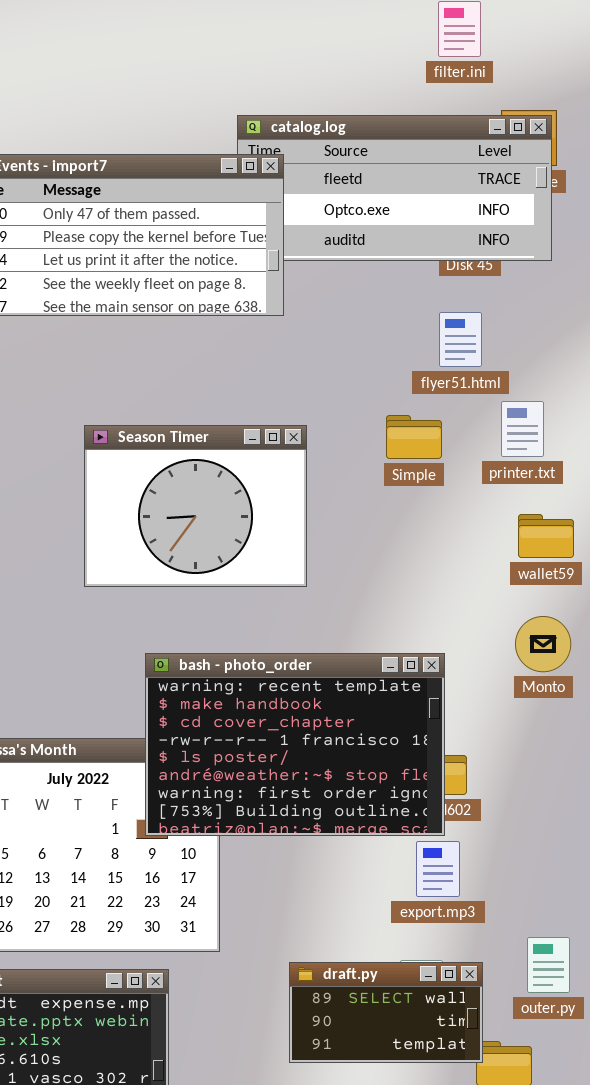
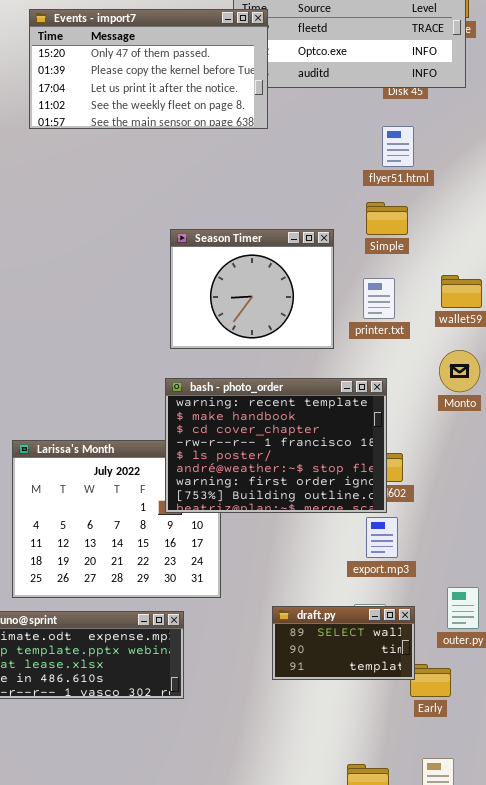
printer.txt: [501,401,544,457] -> [363,278,395,319], moved
Simple: [386,415,442,459] -> [366,202,408,235], moved
Season Timer: [84,425,307,587] -> [170,229,334,349], moved

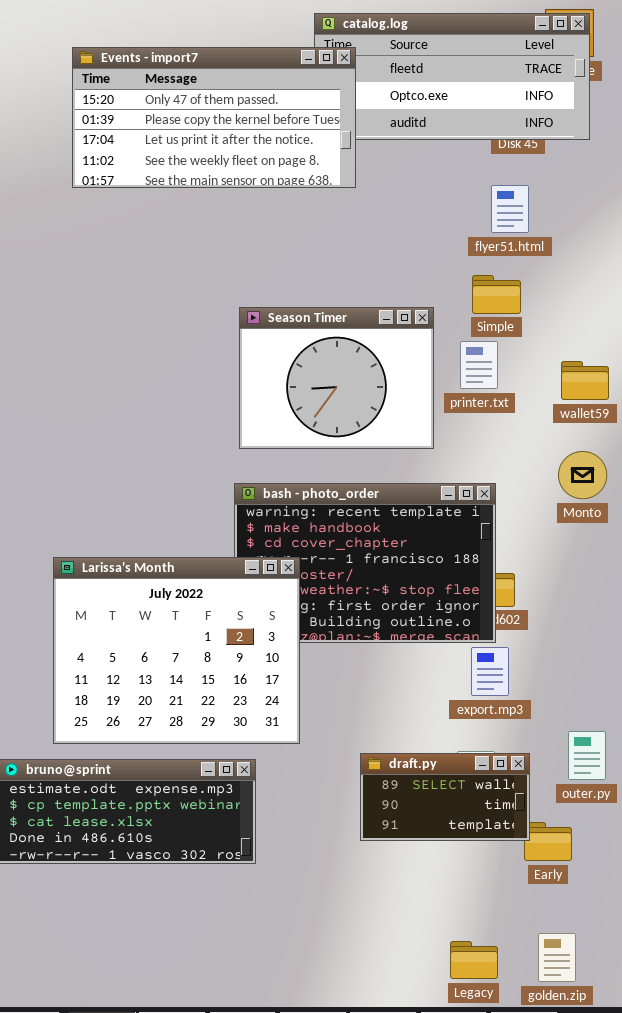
printer.txt: [363,278,395,319] -> [460,341,498,389], moved
Larissa's Month: [12,440,221,598] -> [53,557,300,744], raised

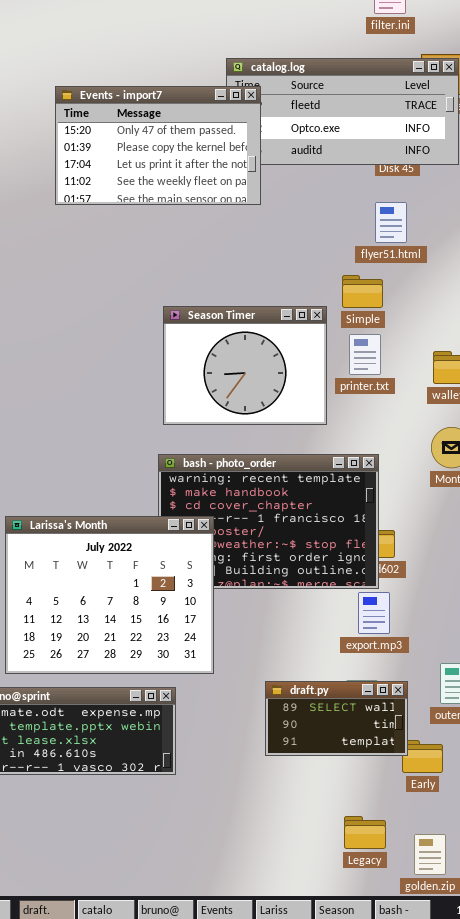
Events - import7: [72,47,356,188] -> [55,86,261,205], resized
Simple: [472,275,521,314] -> [342,275,383,308], moved
Legacy: [450,941,498,979] -> [344,816,386,849], moved

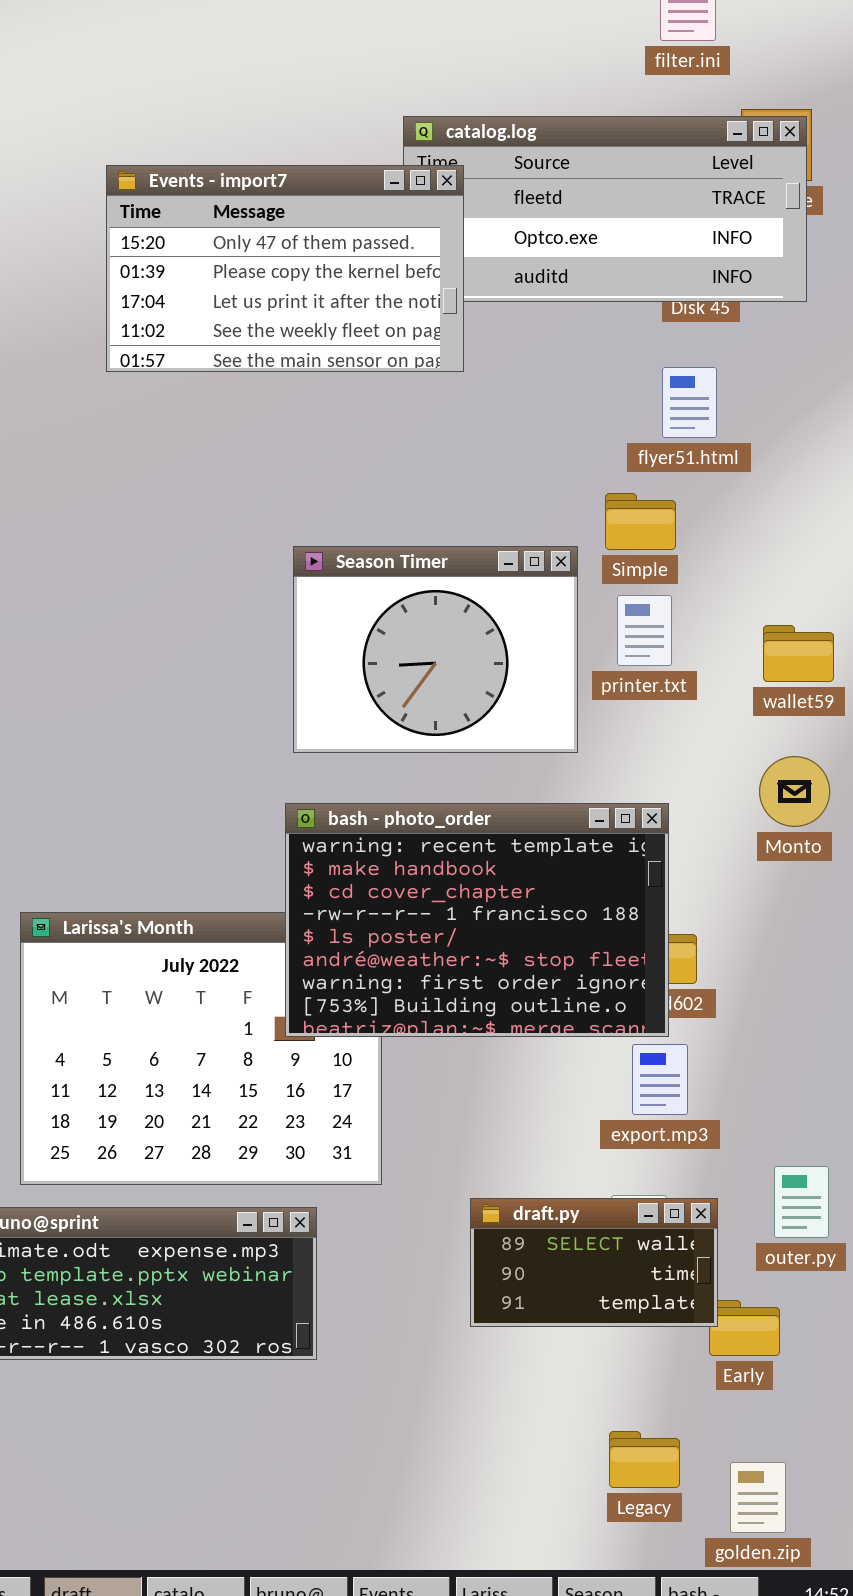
bash - photo_order: [158,454,379,589] -> [285,803,669,1037], raised

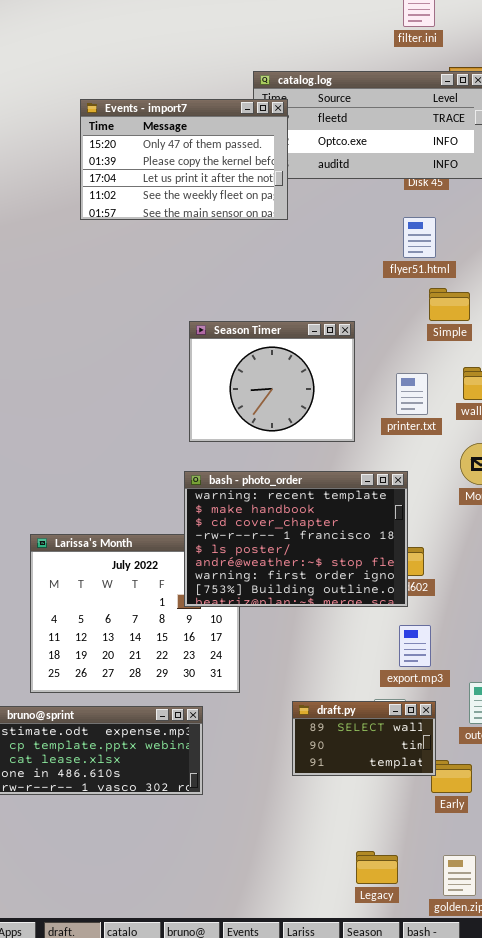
Simple: [605,493,676,550] -> [429,288,470,321], moved
printer.txt: [617,595,672,666] -> [396,373,428,415], moved
export.mp3: [632,1044,688,1115] -> [399,625,431,667], moved
Legacy: [609,1431,680,1488] -> [356,851,398,884], moved

